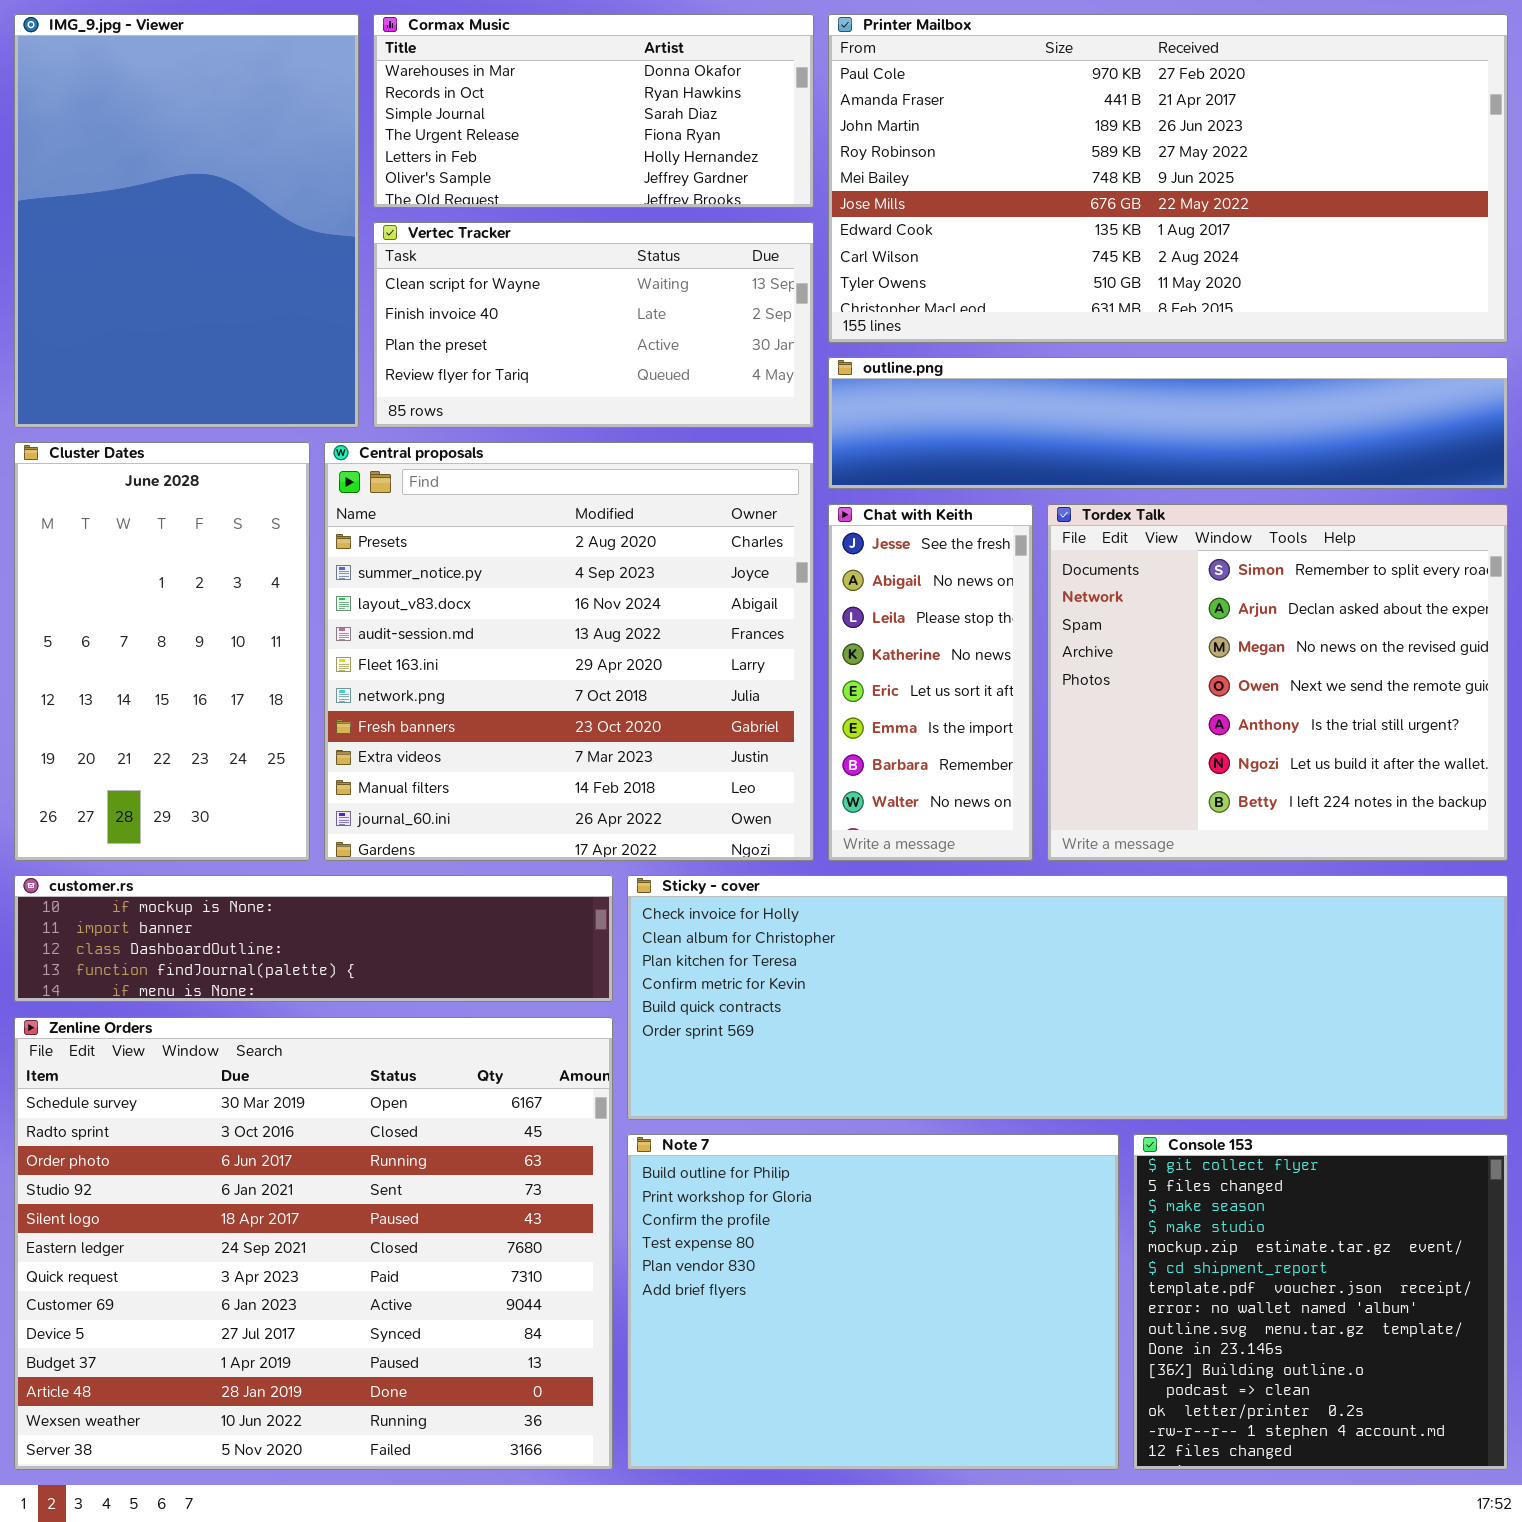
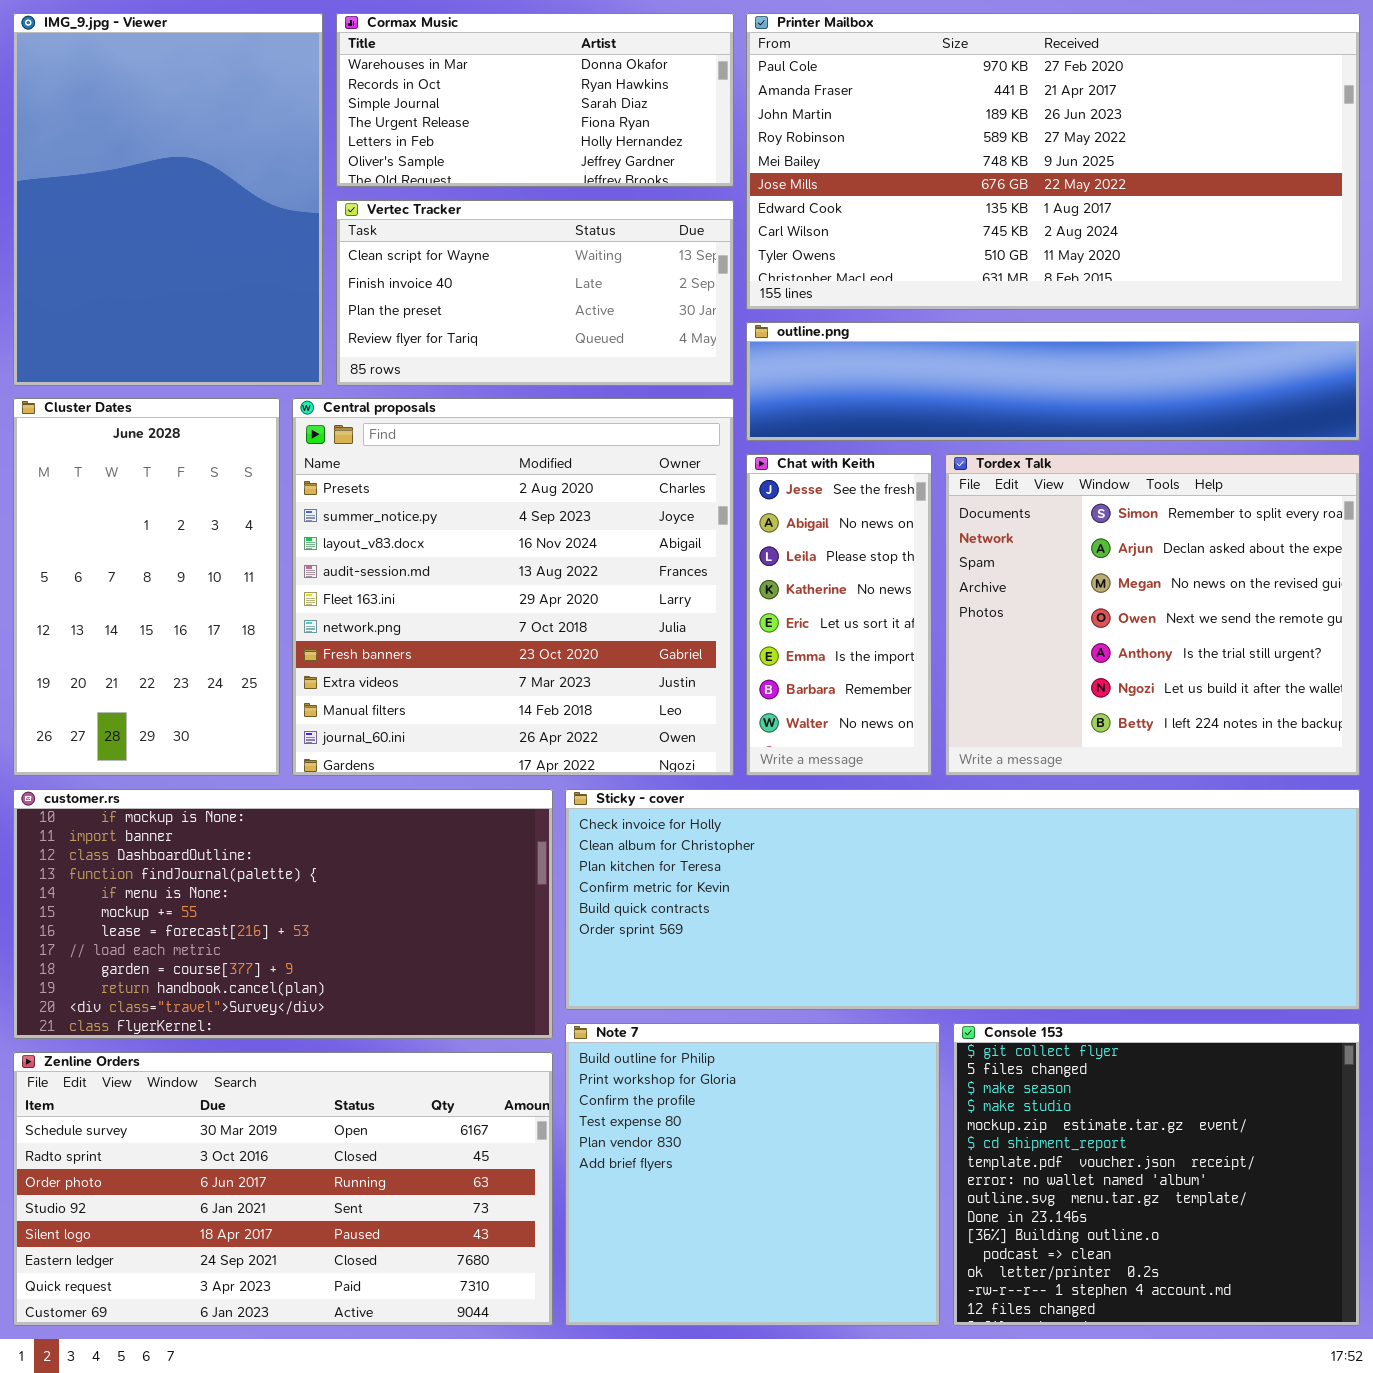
customer.rs: [14,875,613,1002] -> [13,789,553,1039], resized
Zenline Orders: [14,1017,613,1470] -> [13,1052,553,1326], resized
Note 7: [627,1134,1119,1470] -> [565,1023,940,1326], resized
Console 153: [1133,1134,1508,1470] -> [953,1023,1360,1326], resized

